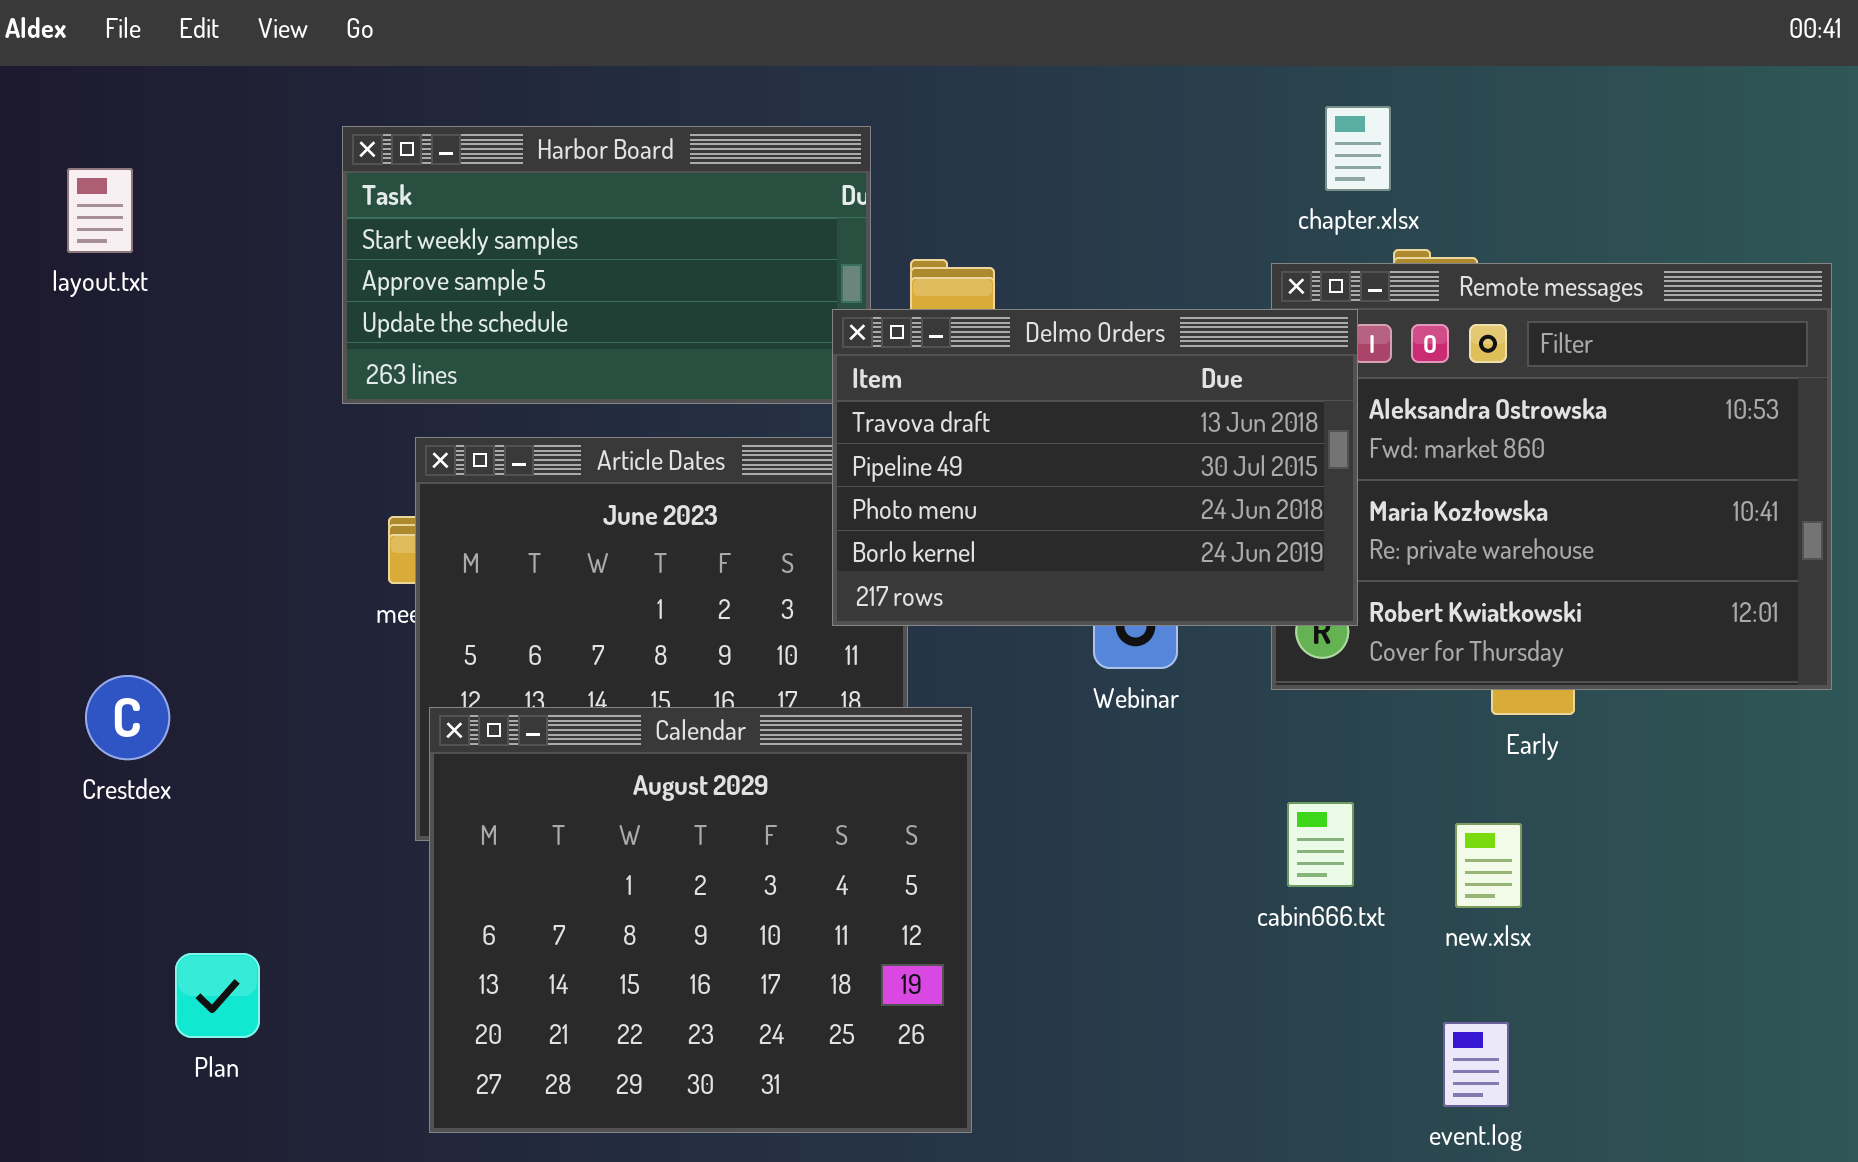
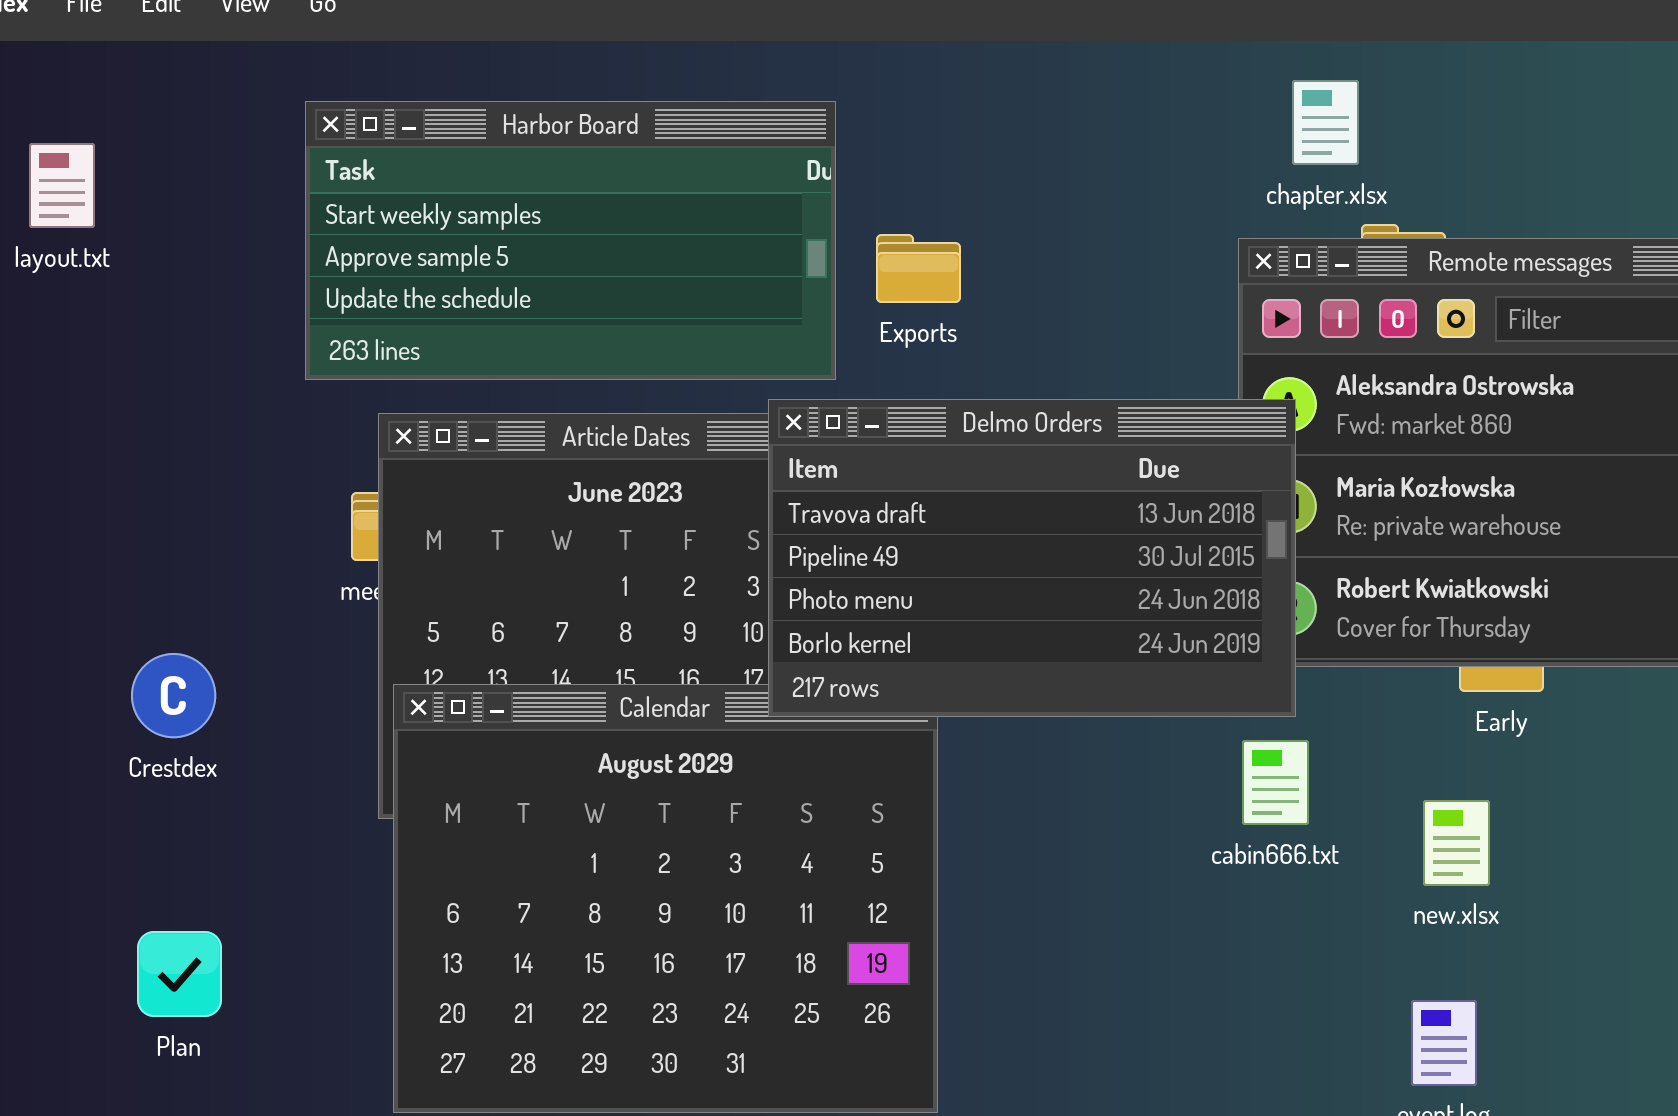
Delmo Orders: [832,309,1358,626] -> [768,399,1296,717], moved
Crestdex: [85,675,170,760] -> [131,653,216,738], moved
cabin666.txt: [1287,802,1354,887] -> [1242,740,1309,825], moved

